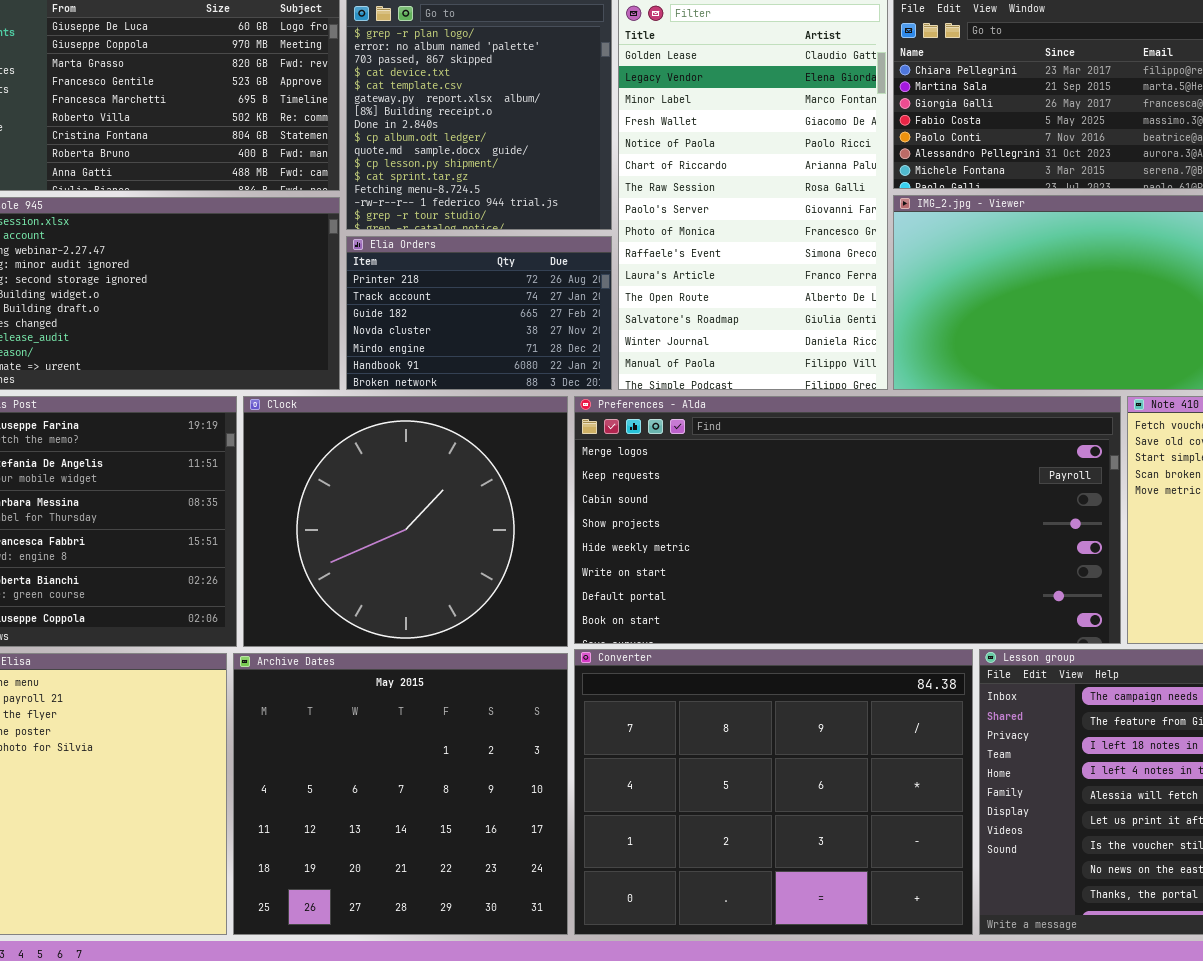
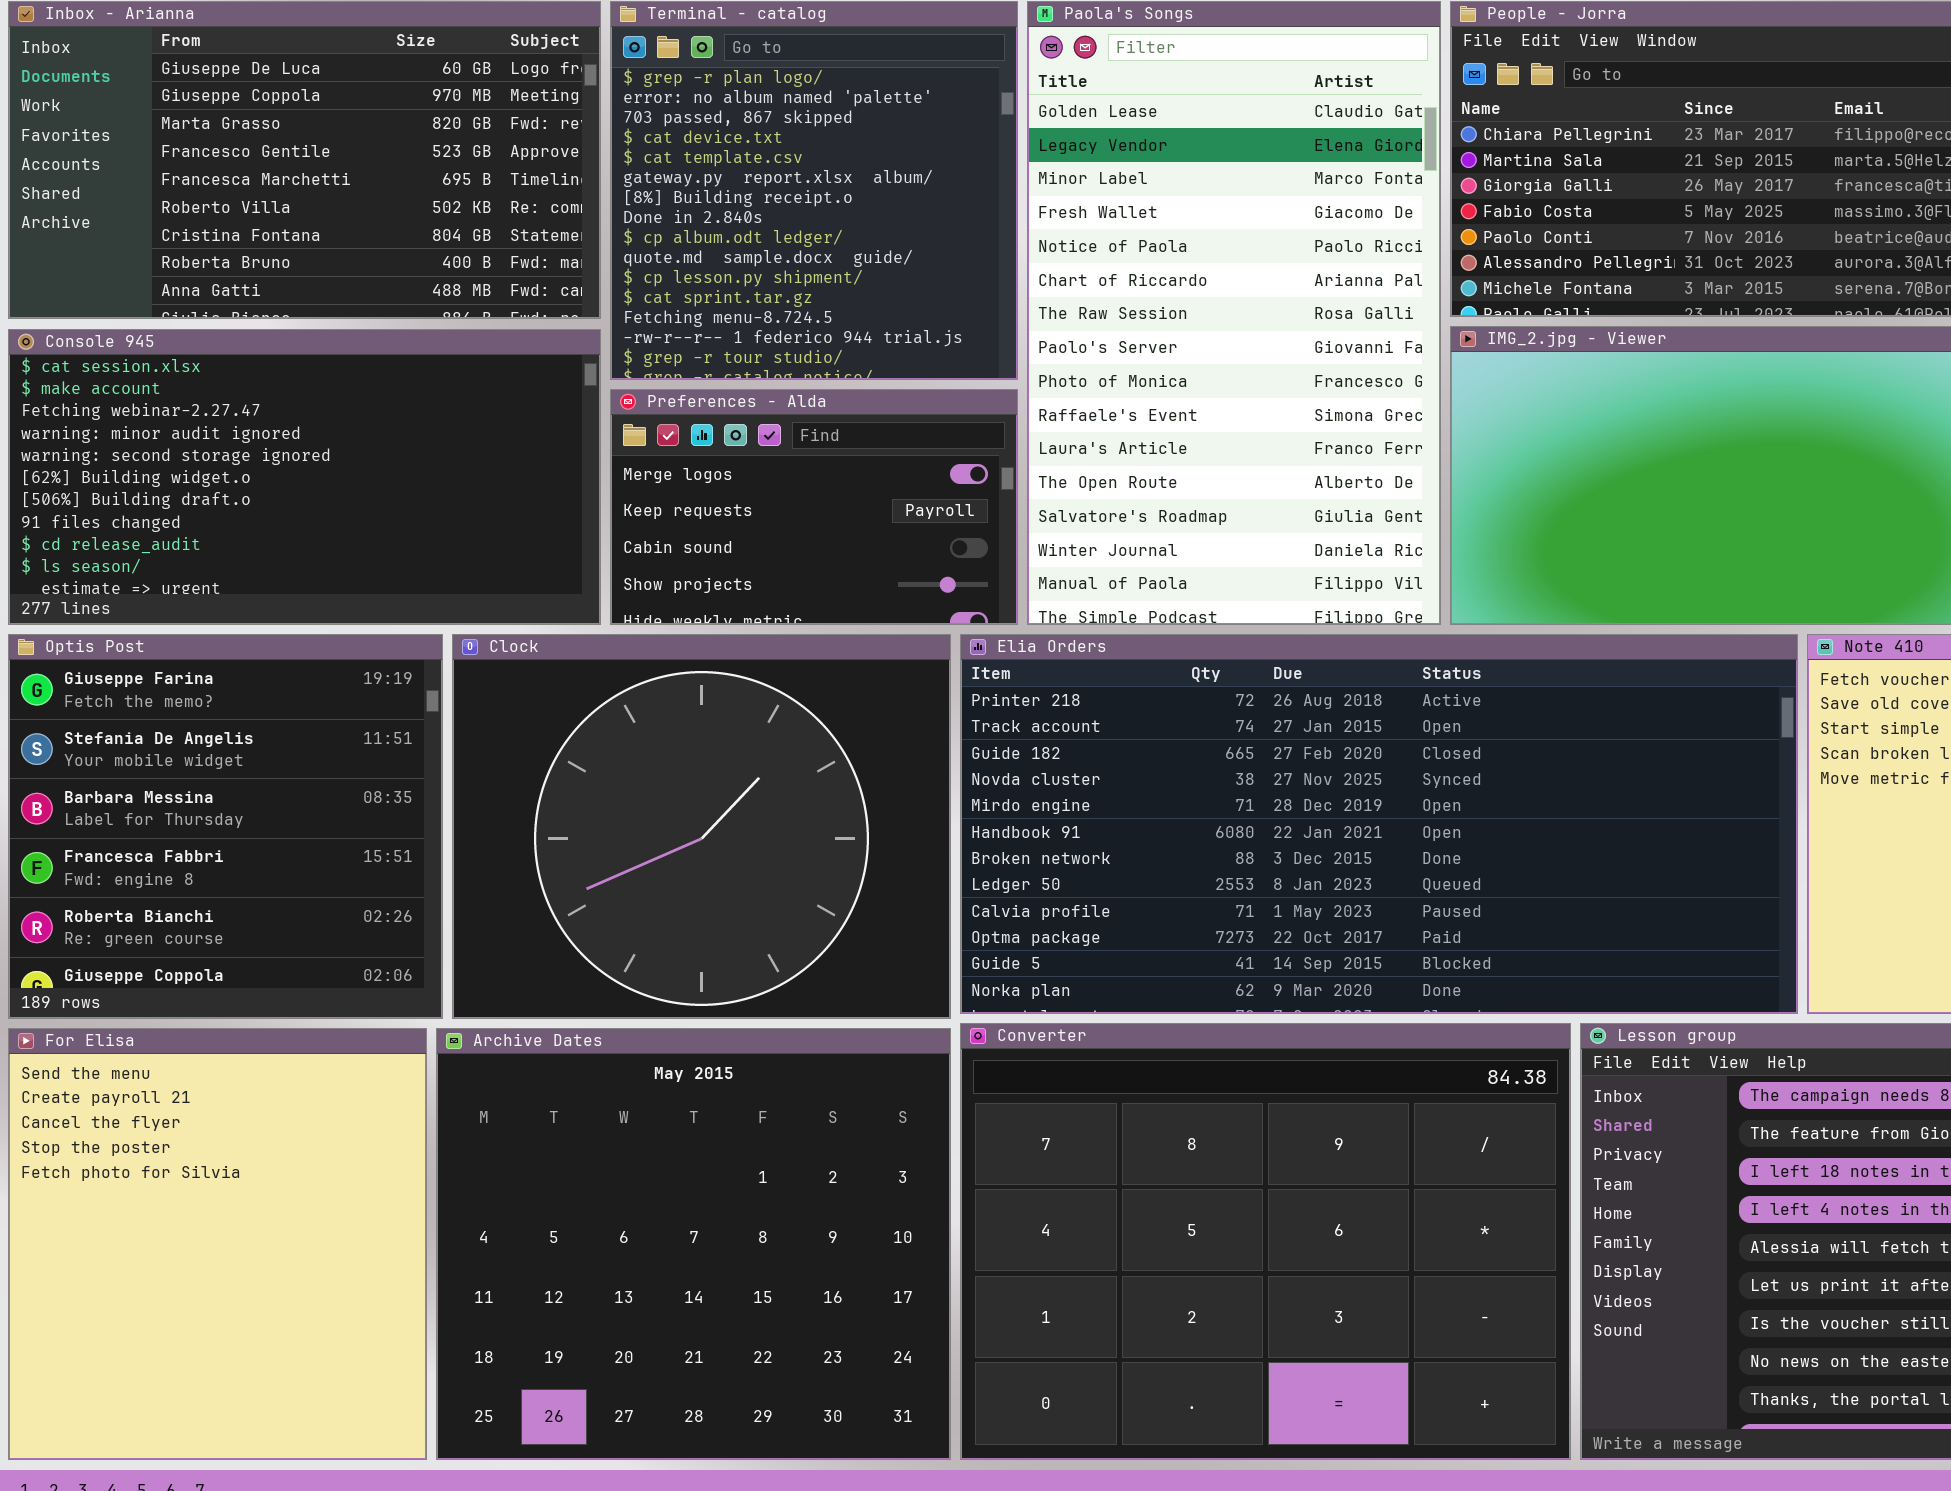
Elia Orders: [346,236,612,390] -> [960,634,1798,1014], moved, resized
Preferences - Alda: [574,396,1121,644] -> [610,389,1018,625], moved, resized

